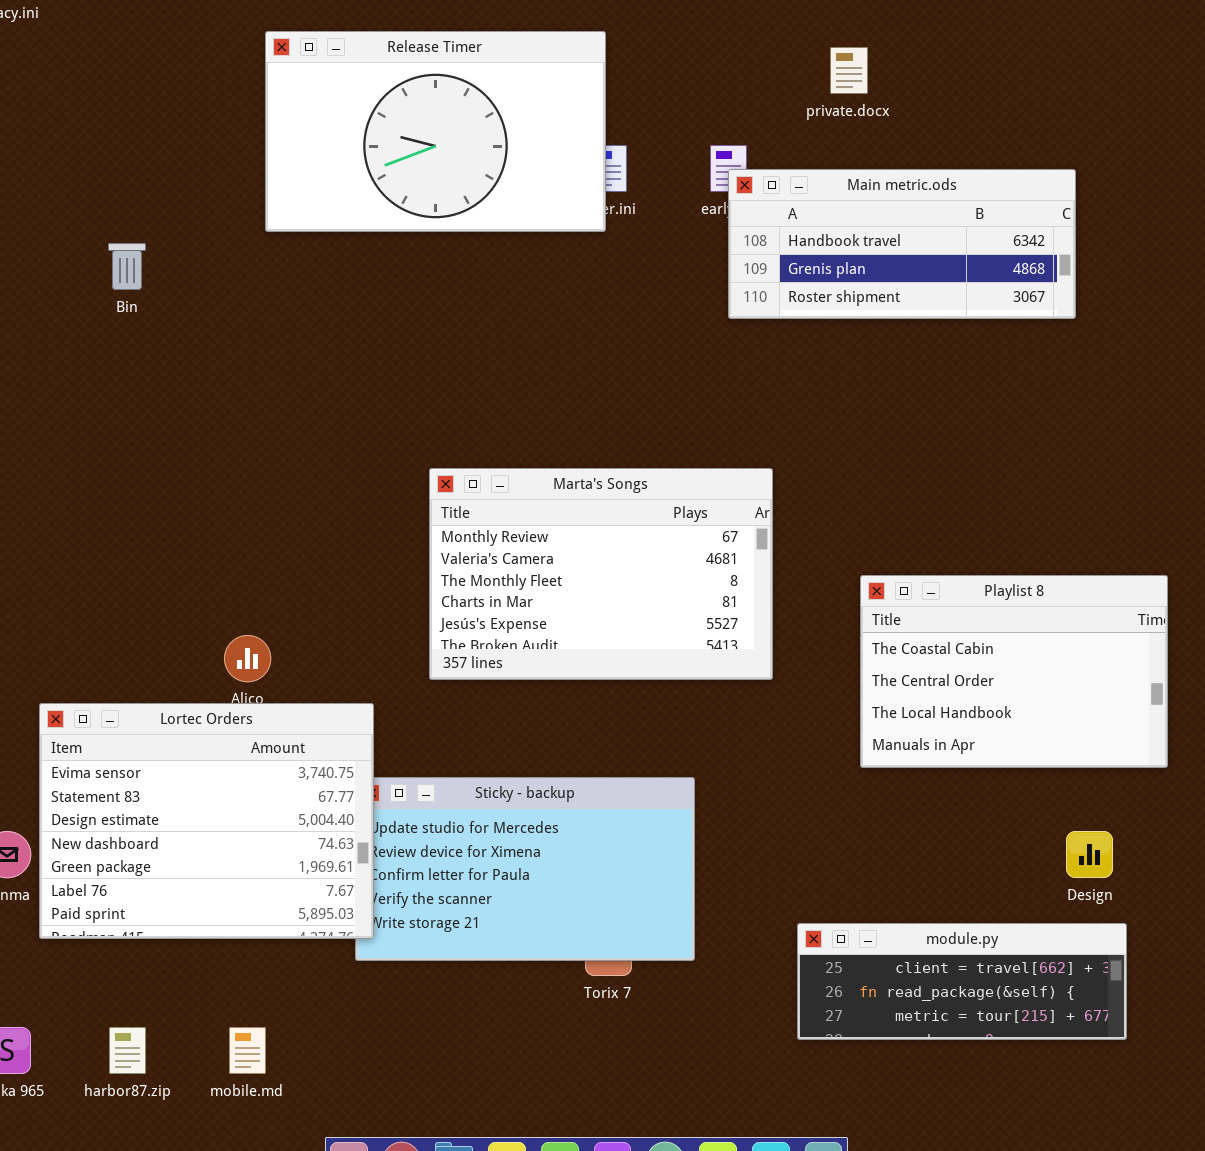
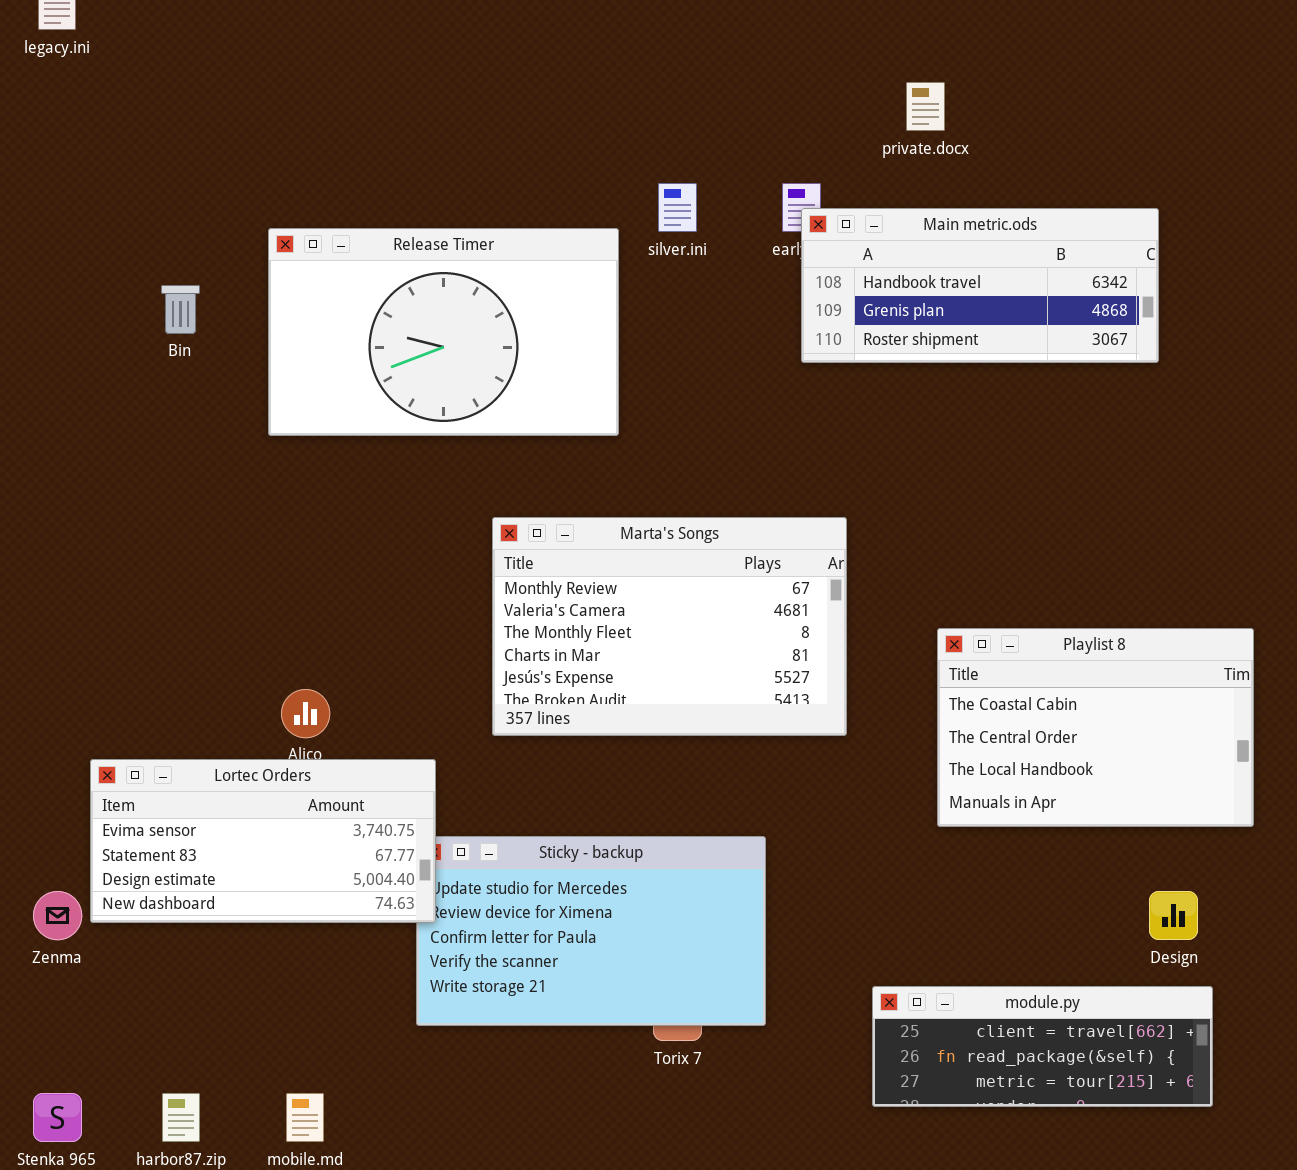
Release Timer: [265,31,606,232] -> [268,228,619,436], moved
Lortec Orders: [39,703,374,939] -> [90,759,436,923], resized

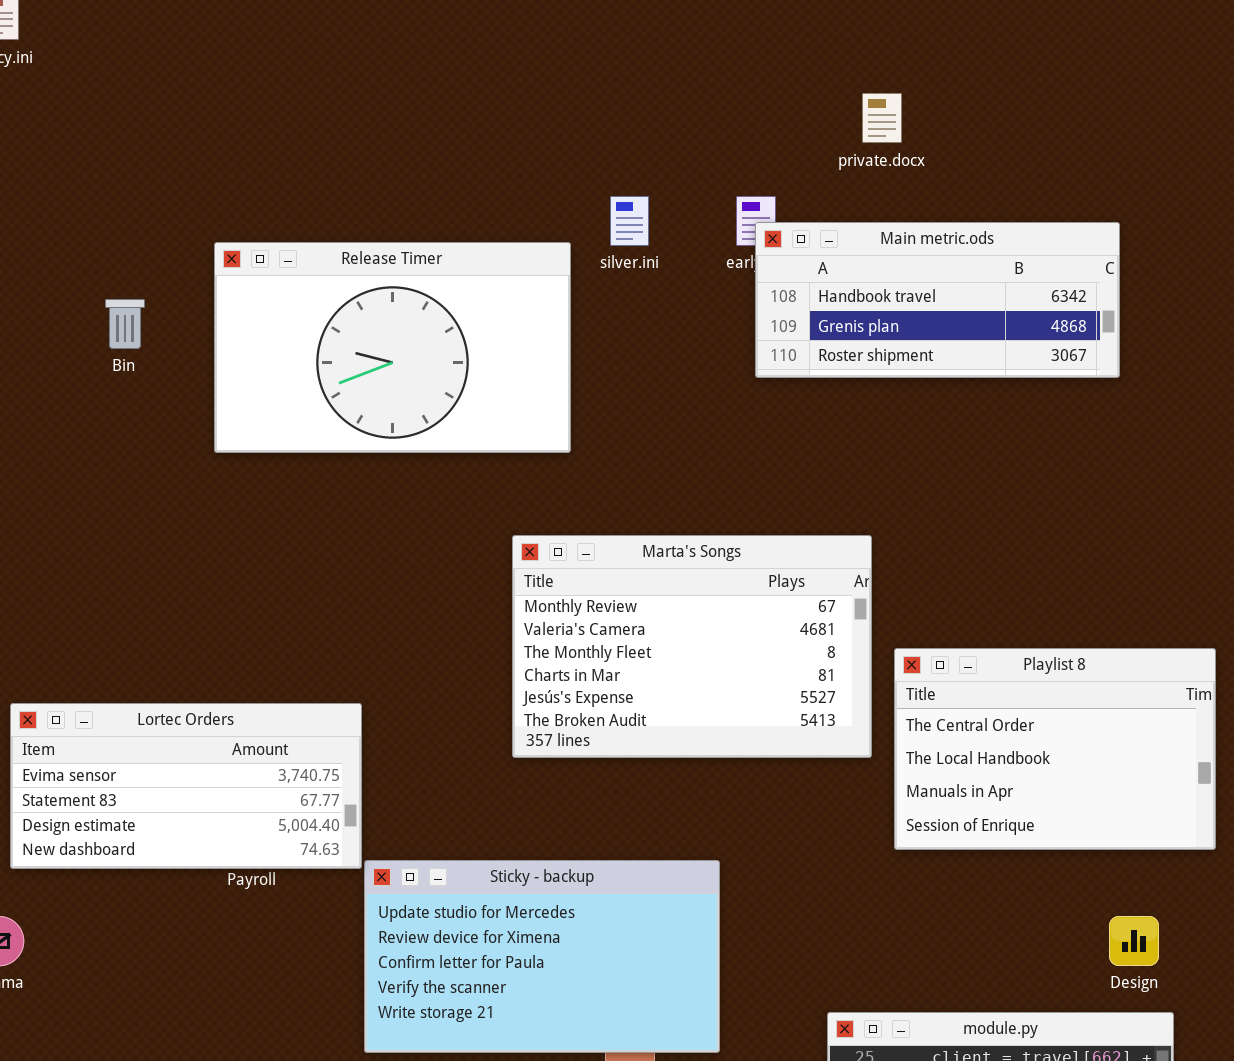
Marta's Songs: [492,517,847,736] -> [512,535,872,758], moved
Playlist 8: [937,628,1254,827] -> [894,648,1216,850], scrolled down 1 row
Lortec Orders: [90,759,436,923] -> [10,703,362,869], moved

